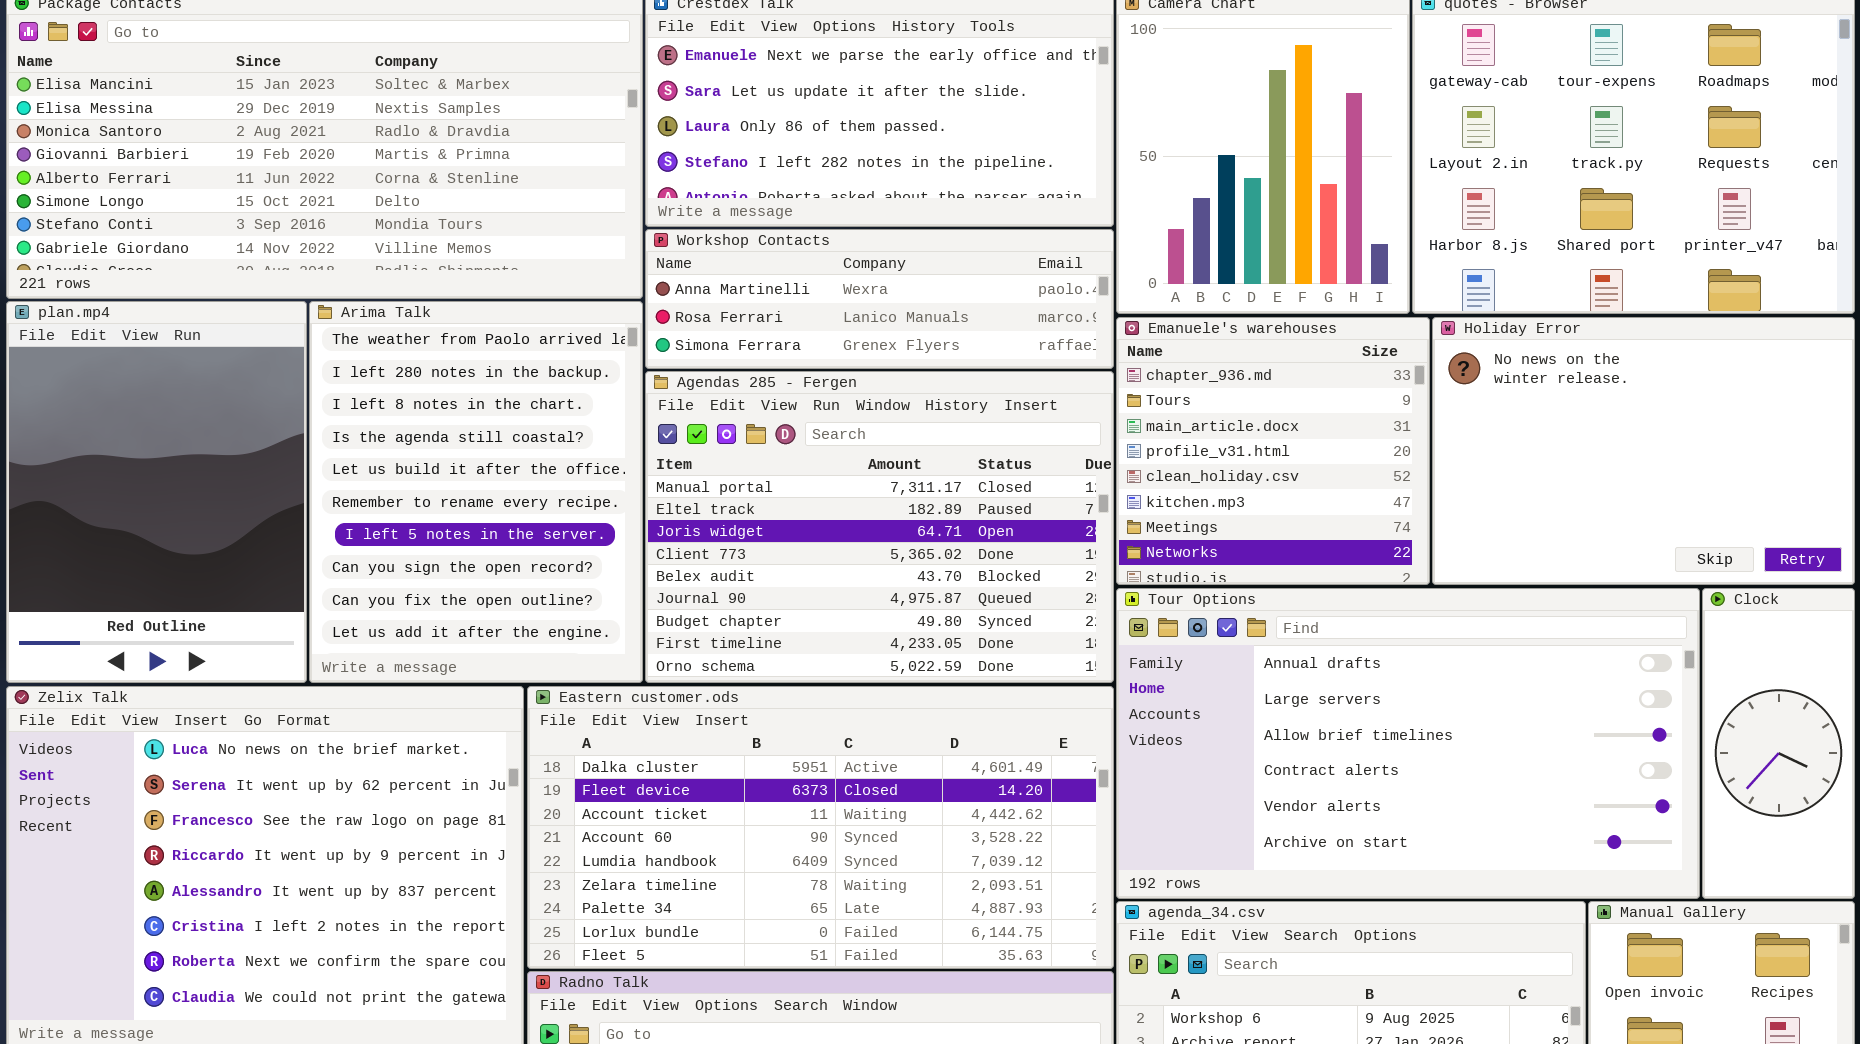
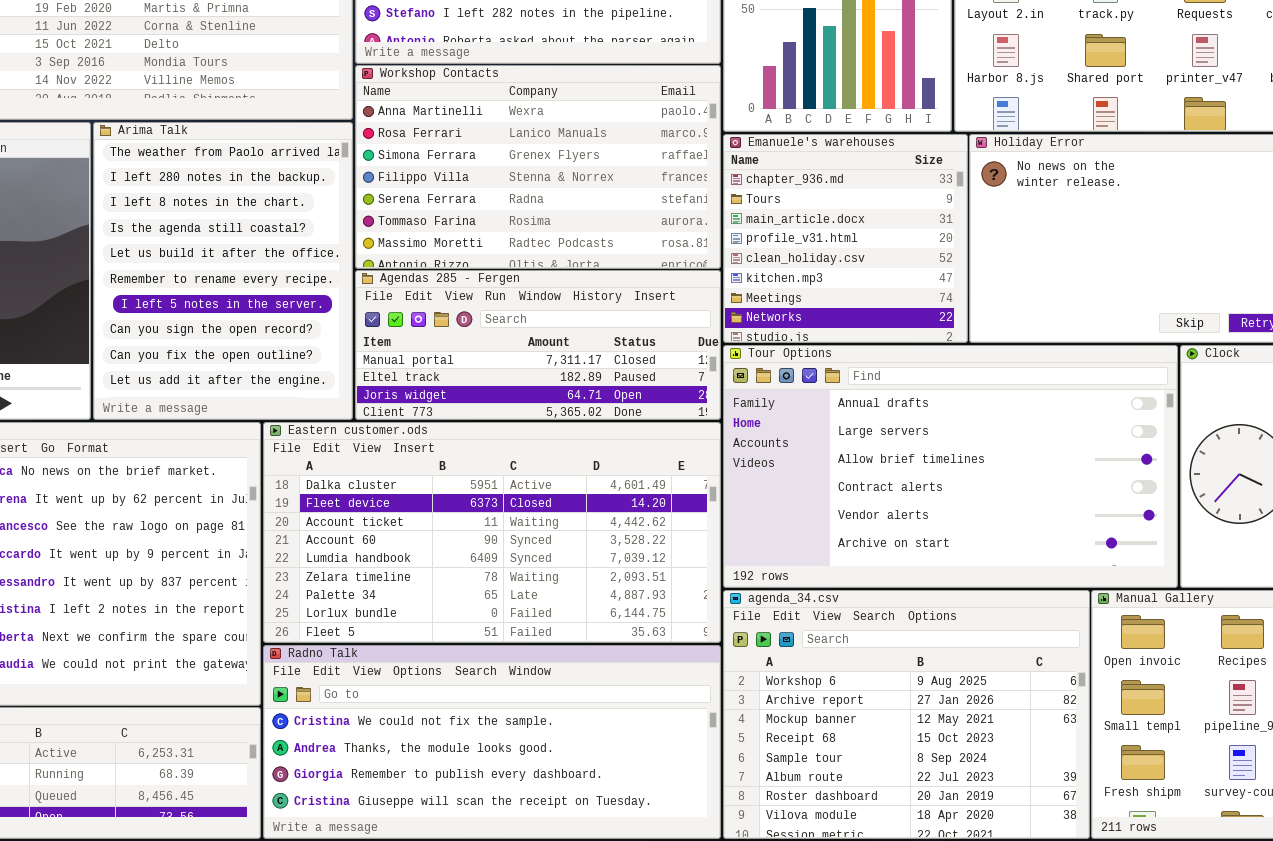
Workshop Contacts: [645,229,1114,369] -> [355,65,721,269], resized
Agendas 285 - Fergen: [645,371,1114,683] -> [355,270,721,420], resized

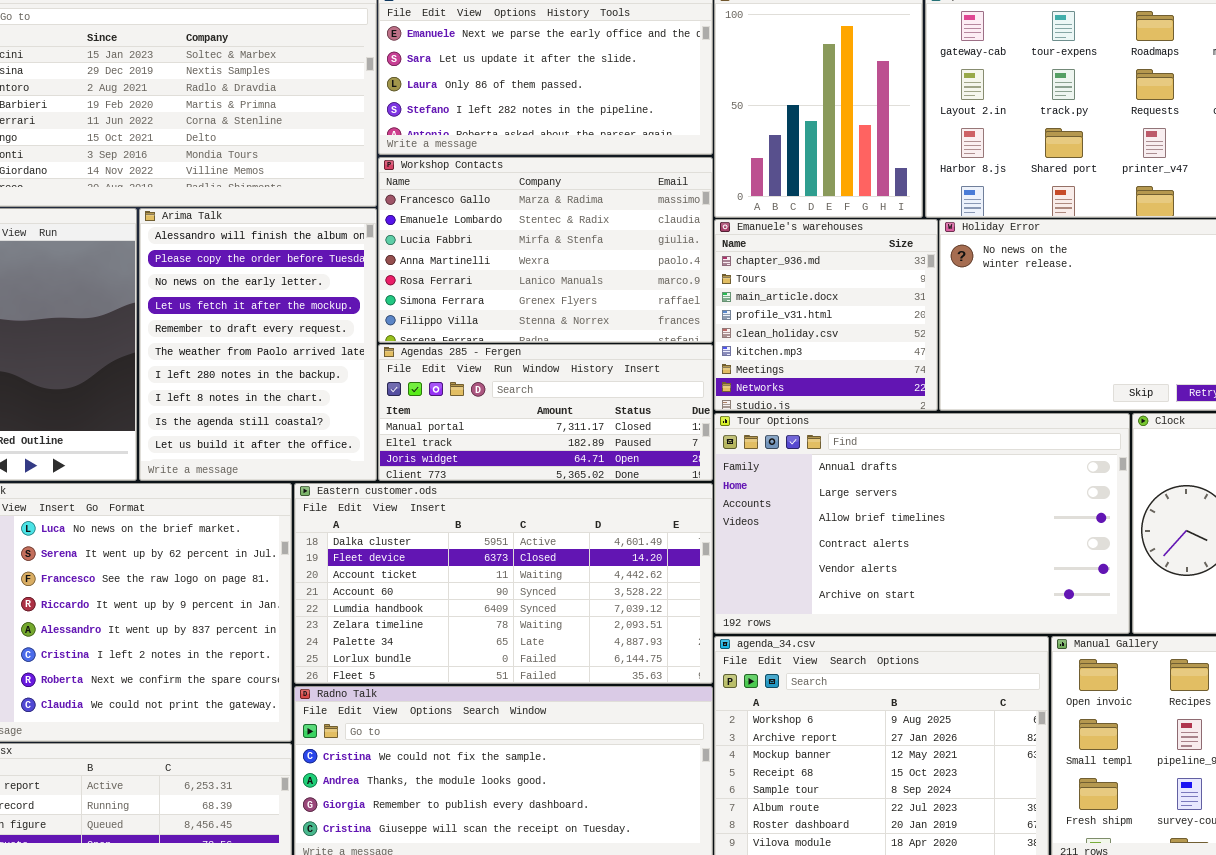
Workshop Contacts: [355,65,721,269] -> [378,157,713,343], scrolled up 3 rows
Arima Talk: [93,122,353,420] -> [139,208,377,481], scrolled up 5 rows

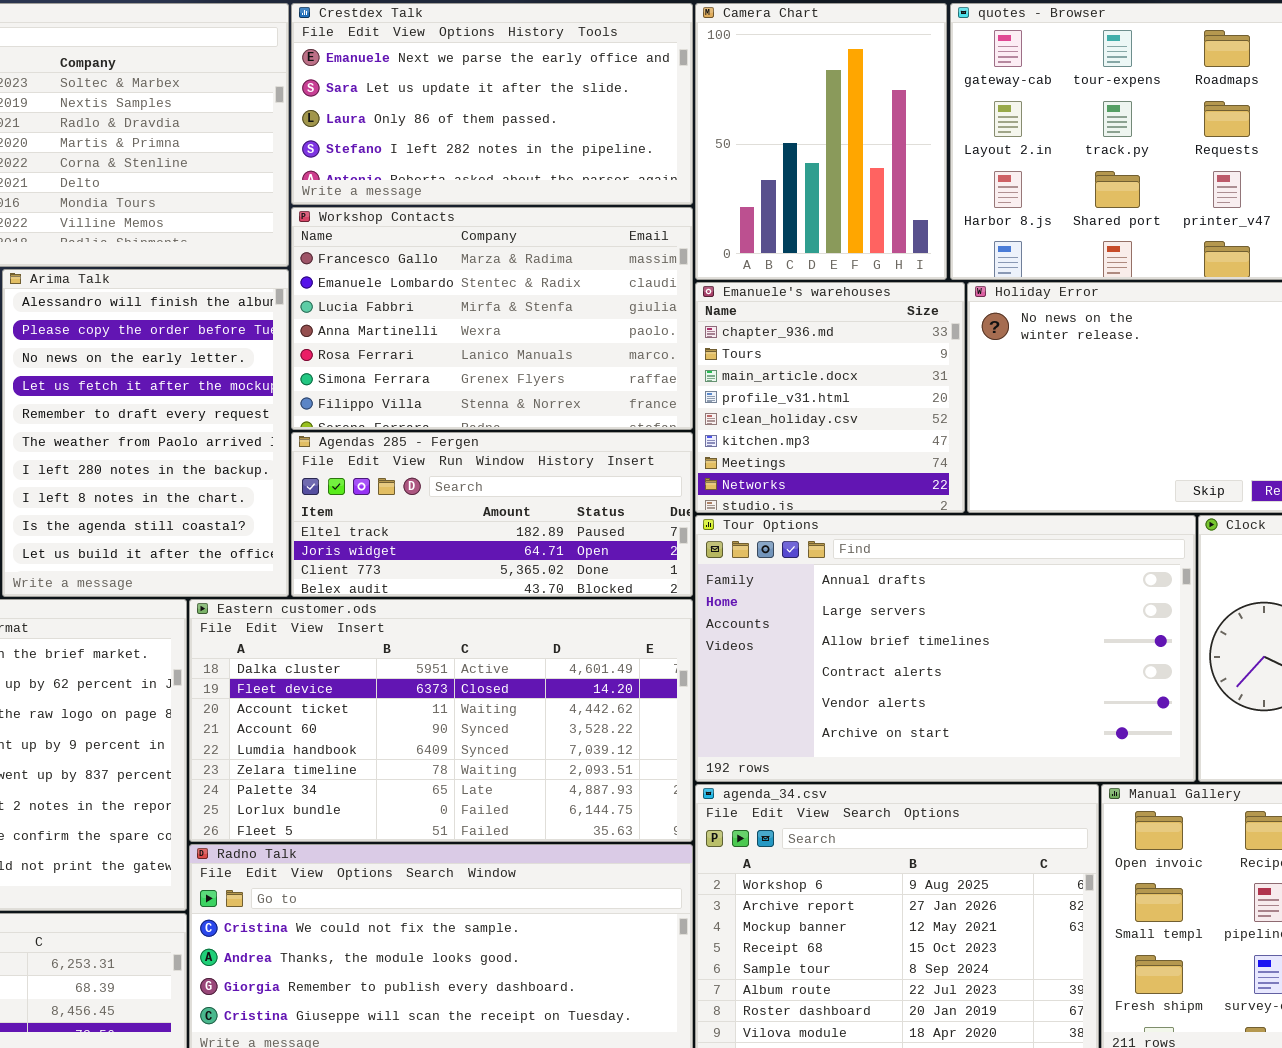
Agendas 285 - Fergen: [378,344,713,481] -> [291,432,693,597], scrolled down 1 row

